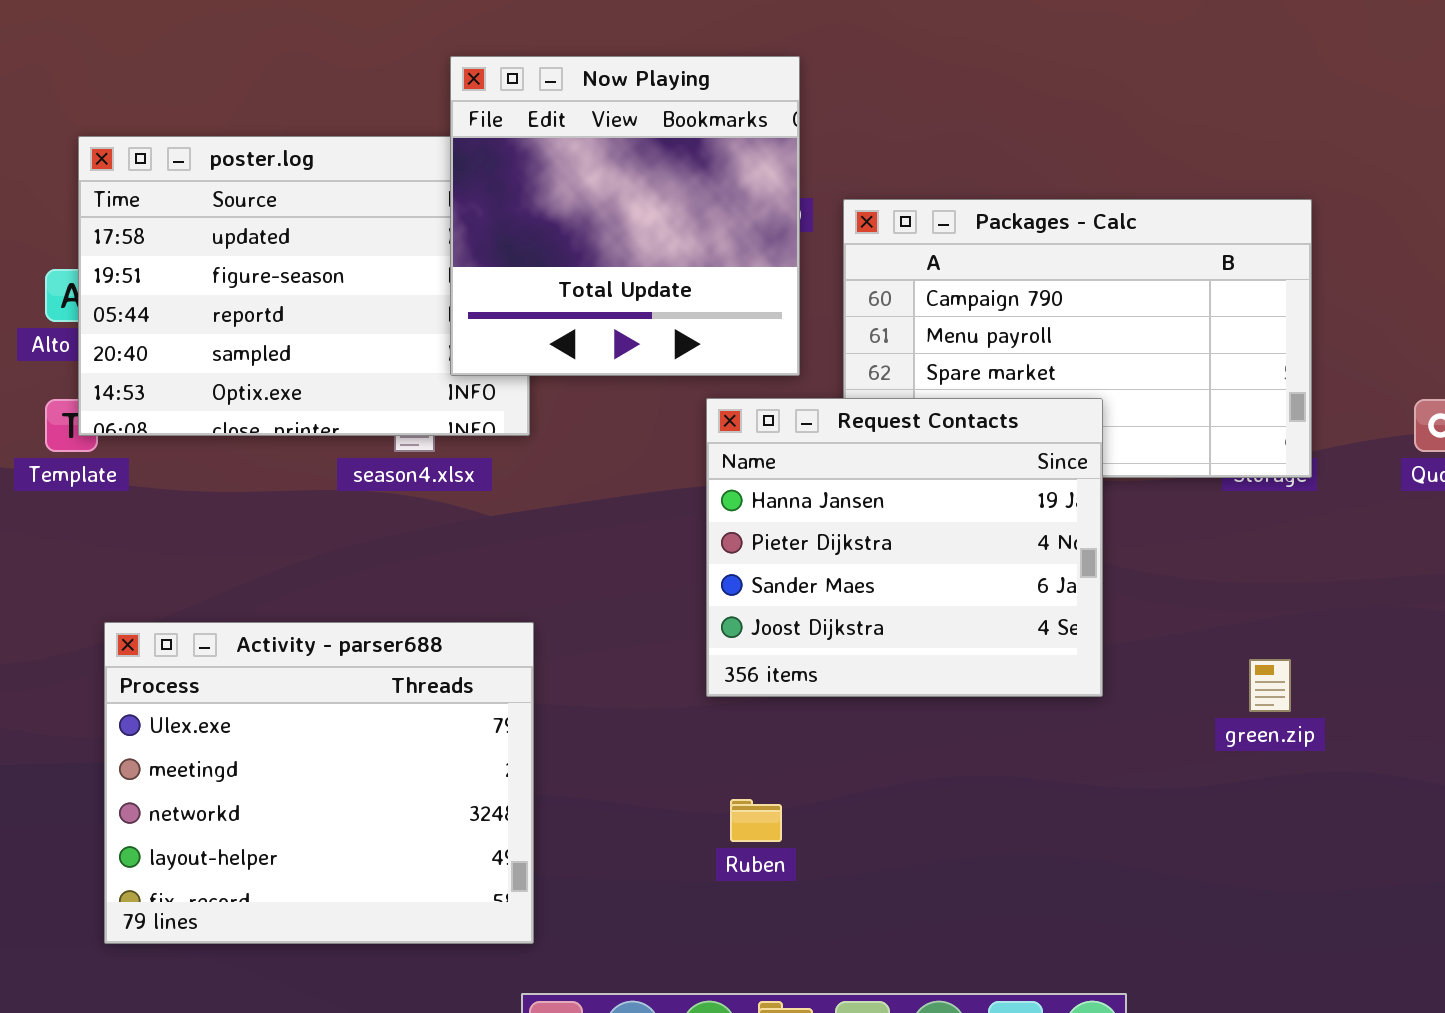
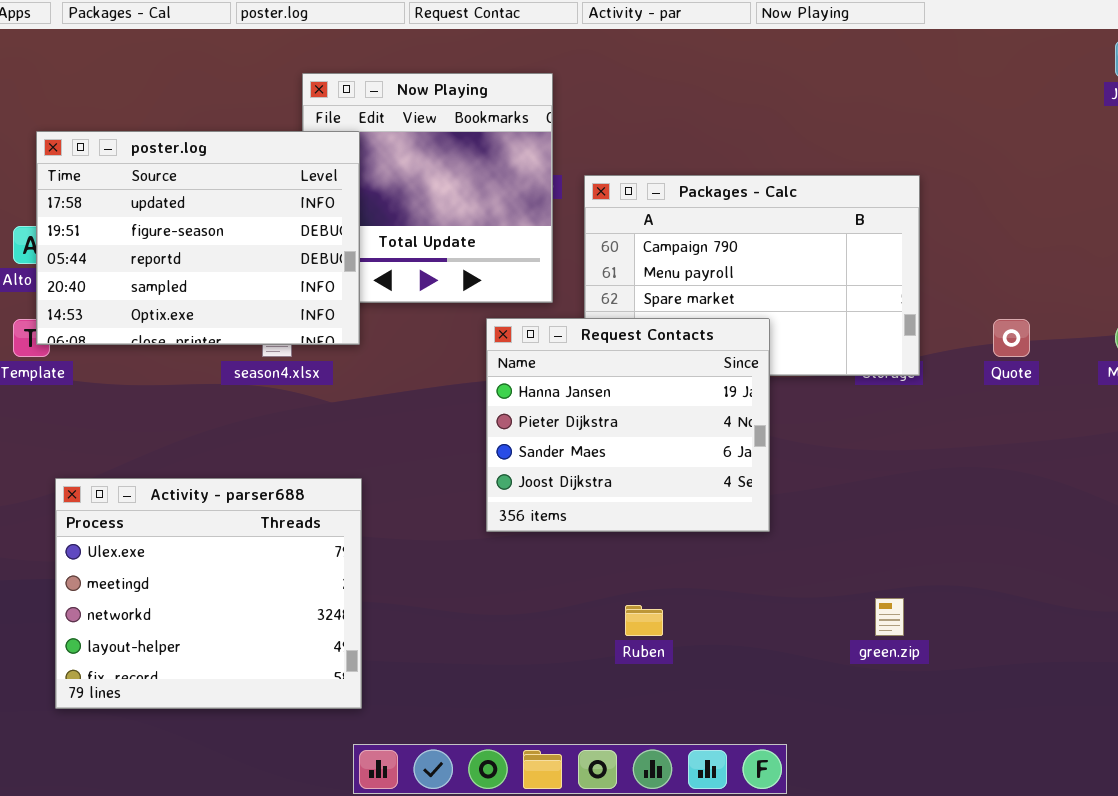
poster.log: [78,136,530,436] -> [36,131,360,345], raised
green.zip: [1249,659,1291,712] -> [875,598,904,636], moved
Ruben: [730,799,782,842] -> [625,605,663,636], moved

